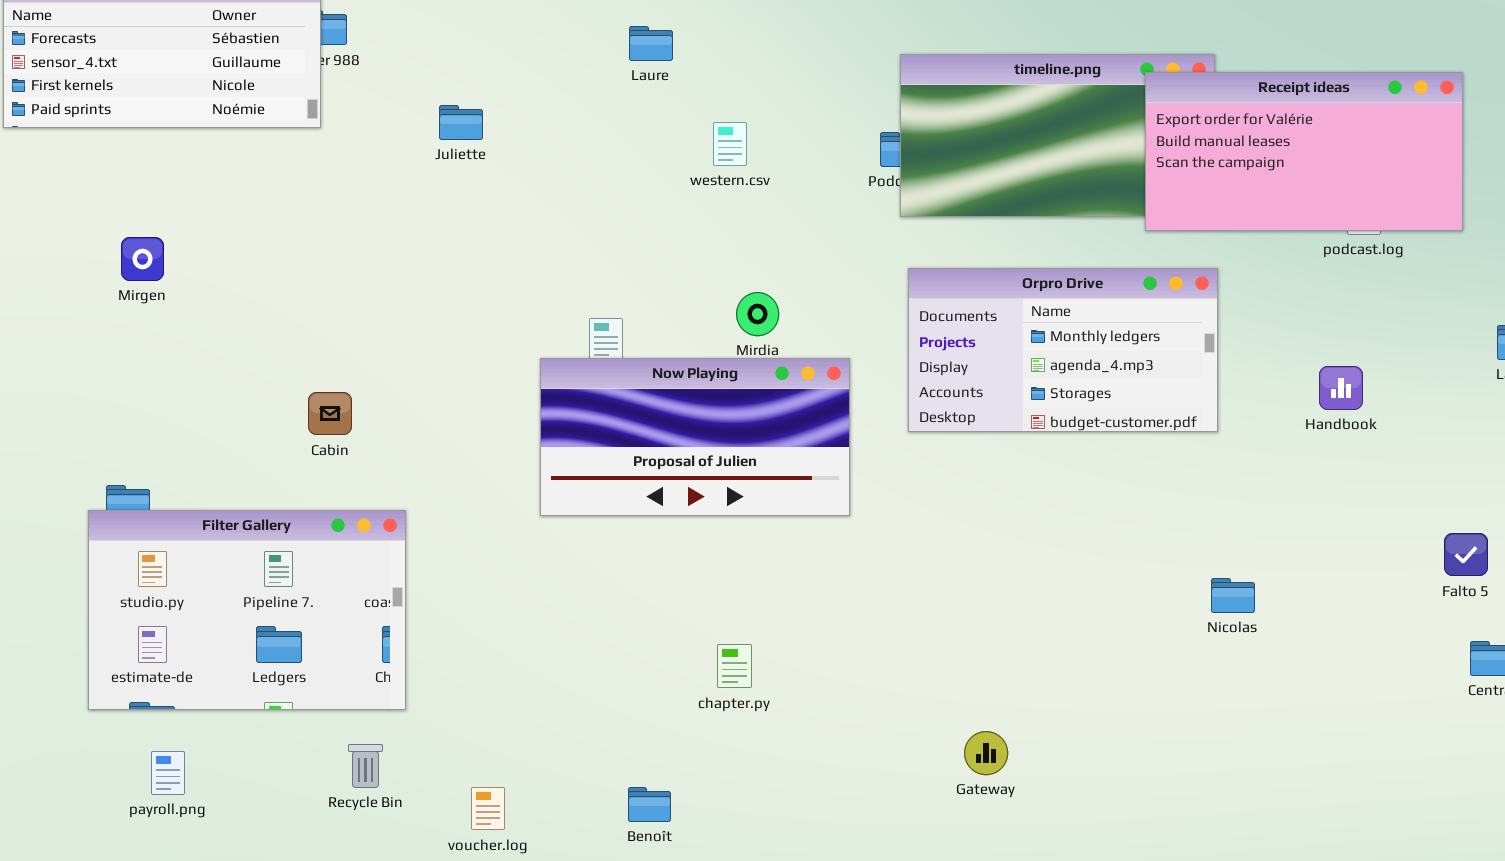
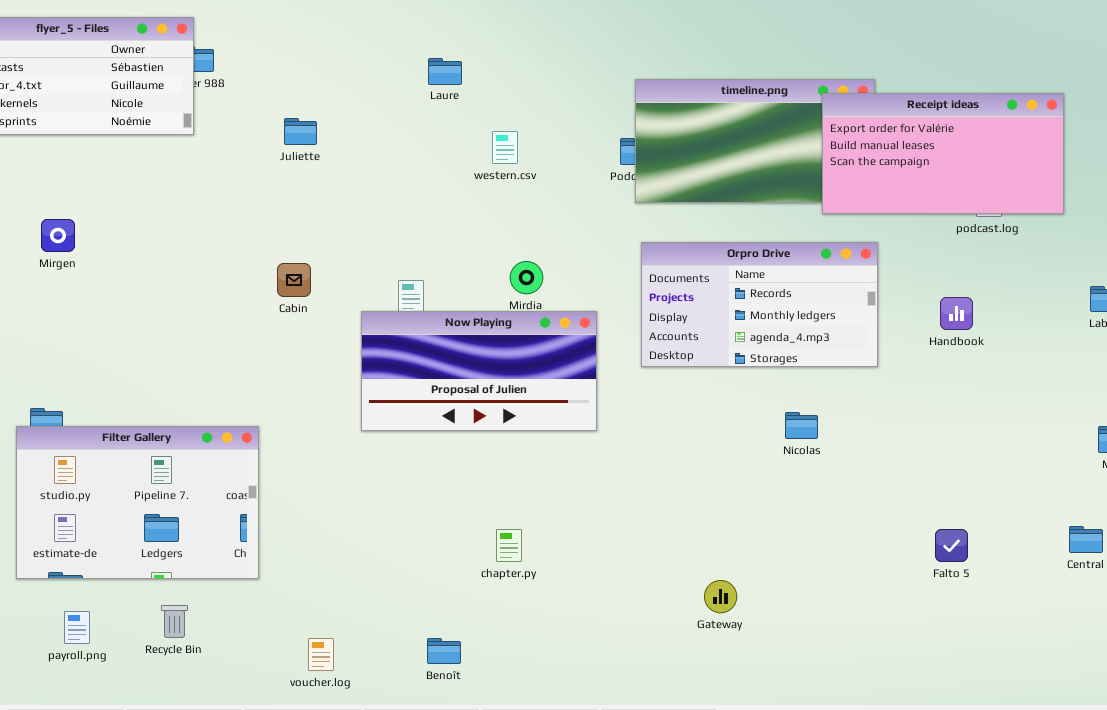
Orpro Drive: [908,268,1218,432] -> [641,242,878,367], scrolled up 1 row
Handbook: [1319,366,1363,410] -> [940,297,973,330], moved
Cabin: [308,392,352,435] -> [277,263,311,297], moved
Falto 5: [1444,533,1488,576] -> [935,529,968,562], moved
Nicolas: [1211,578,1255,613] -> [785,412,818,439], moved
Gateway: [964,731,1008,775] -> [704,580,737,613], moved
Recycle Bin: [348,744,383,788] -> [161,605,188,638], moved

